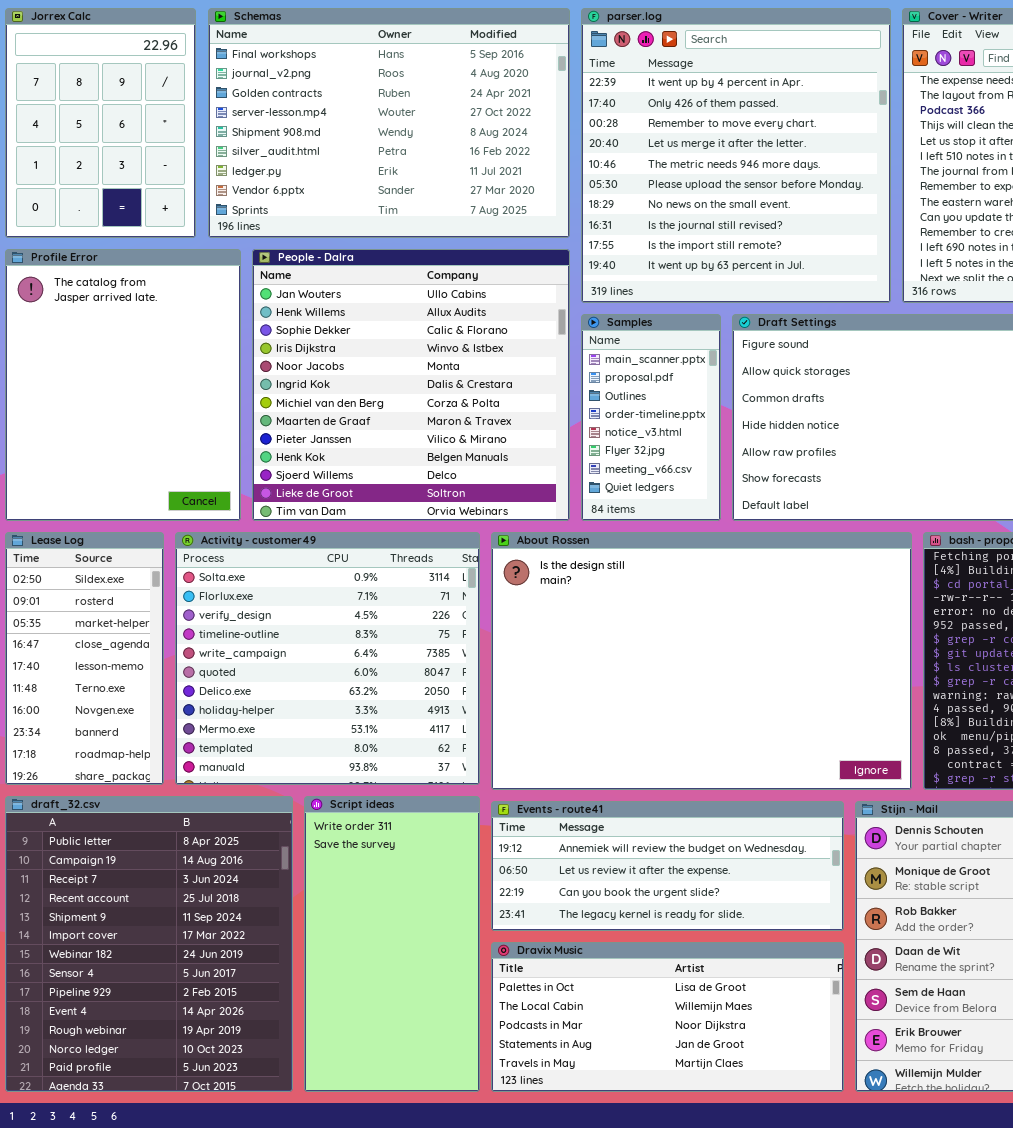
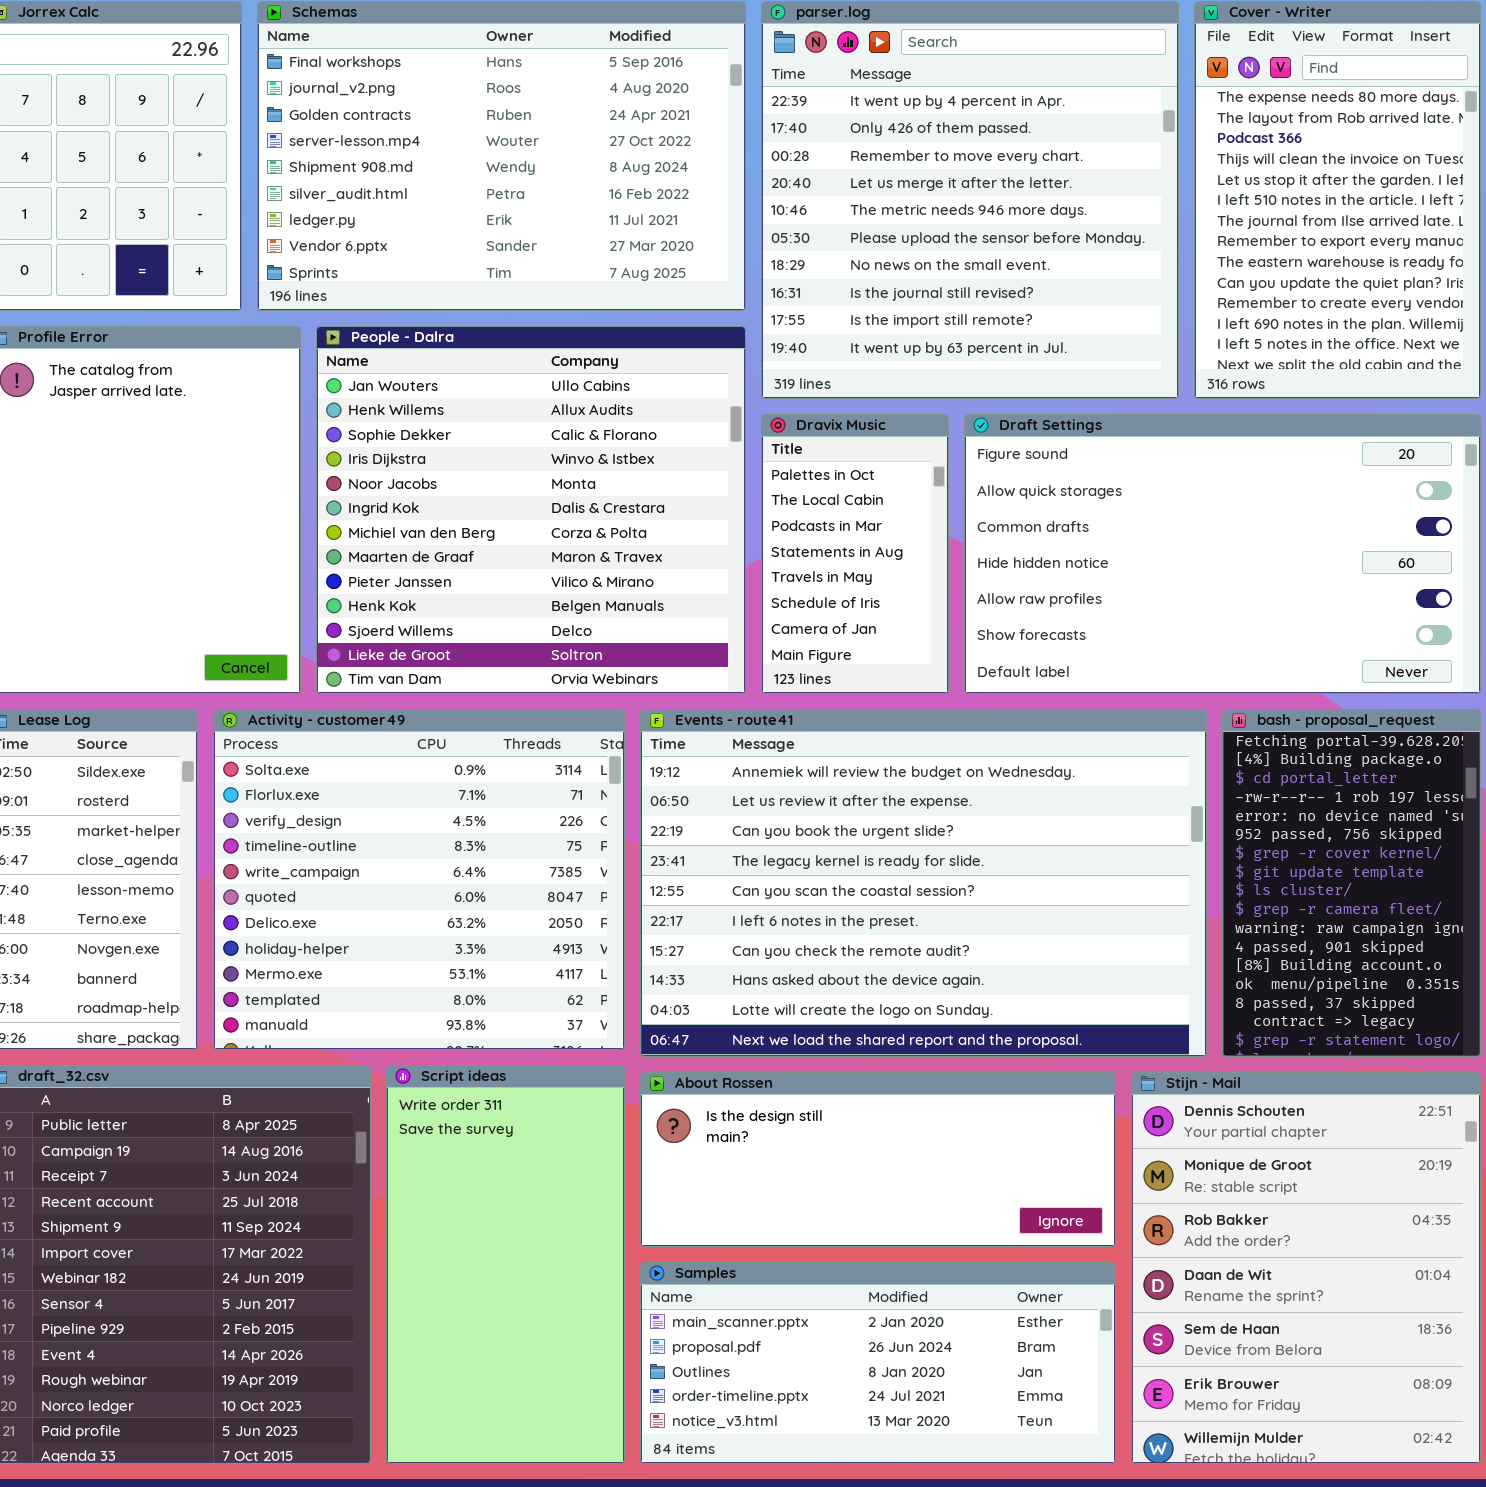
Samples: [581,314,721,521] -> [640,1262,1116,1464], moved, resized
About Rossen: [491,532,912,790] -> [640,1072,1116,1247], moved, resized
Events - route41: [491,801,844,931] -> [640,709,1207,1057], moved, resized
Dravix Music: [491,942,844,1092] -> [761,414,949,694], moved, resized

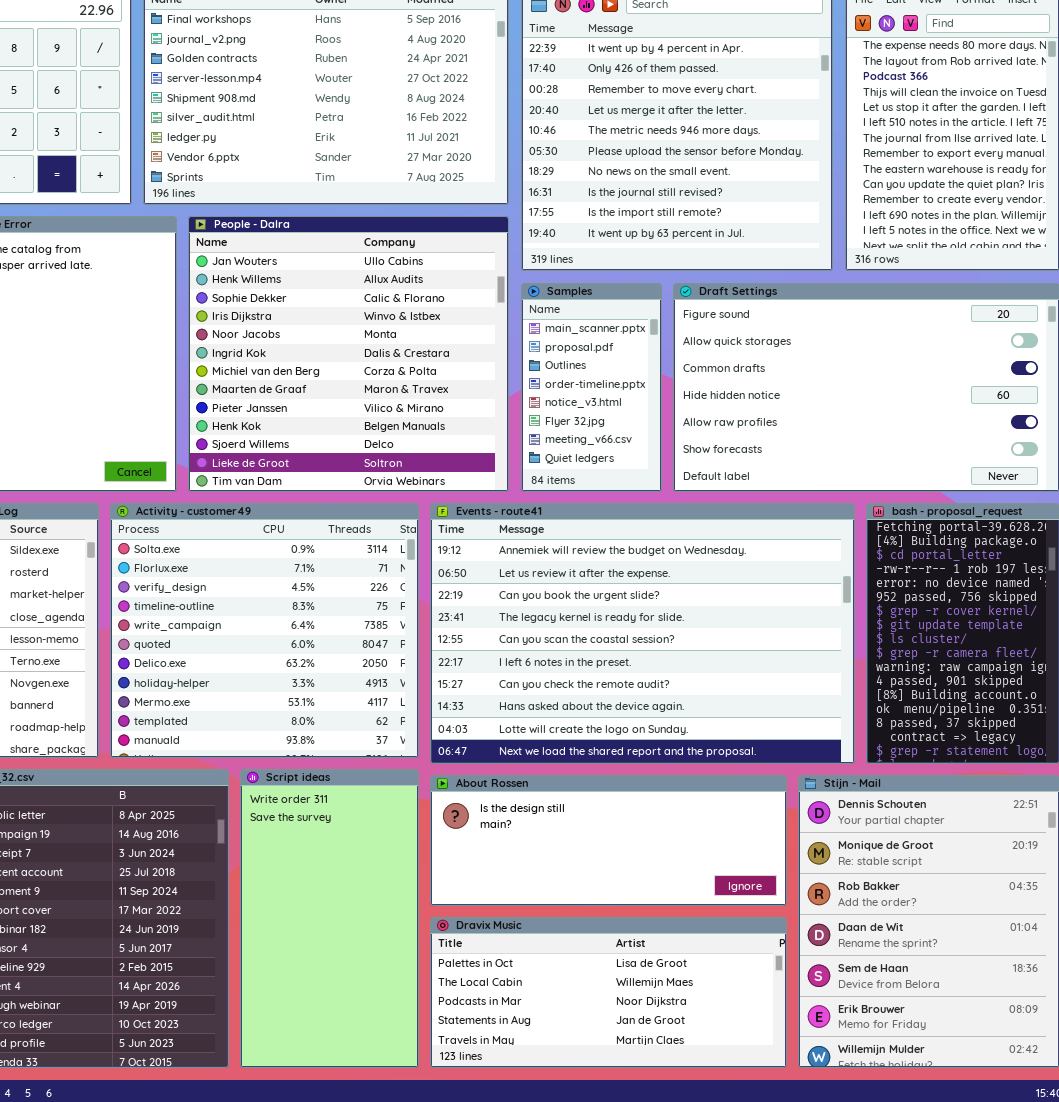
Dravix Music: [761,414,949,694] -> [430,917,787,1068], moved, resized
Samples: [640,1262,1116,1464] -> [521,283,662,492], moved, resized

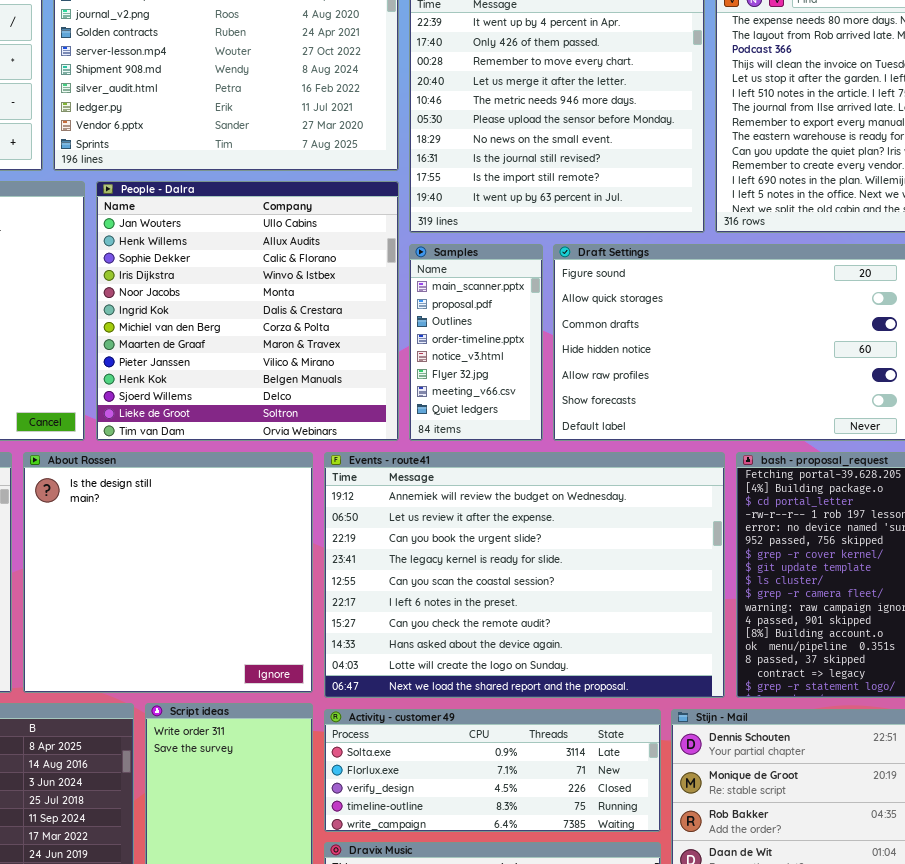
Activity - customer49: [110,503,419,758] -> [324,709,661,832], moved, resized
About Rossen: [430,775,787,906] -> [23,452,313,693], moved, resized

